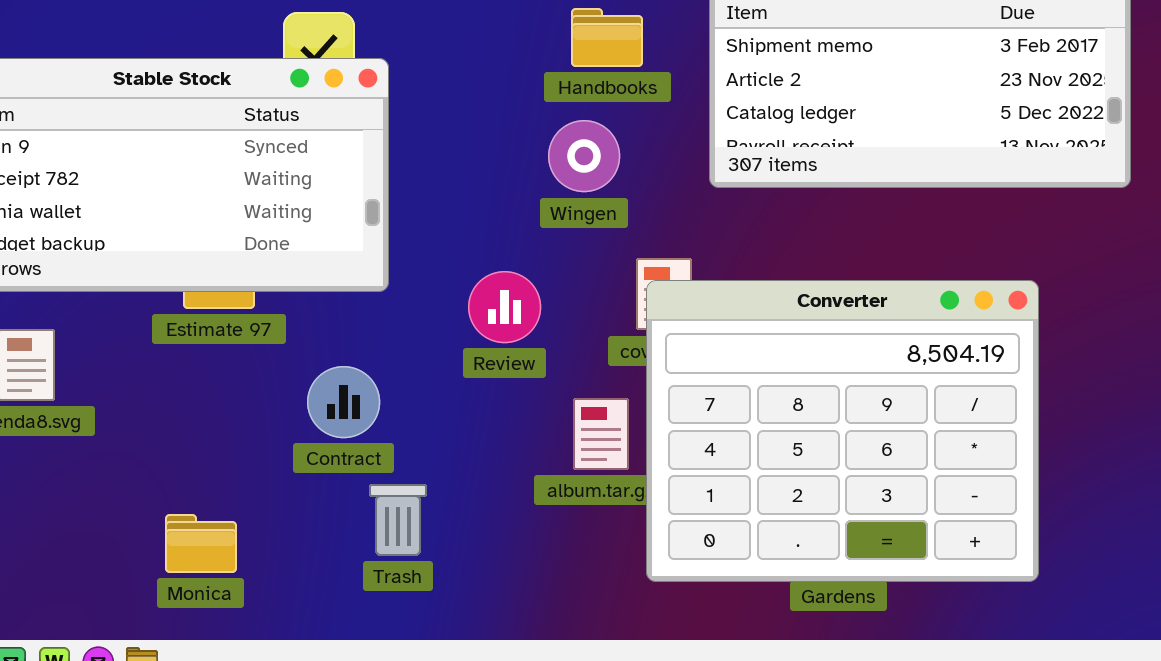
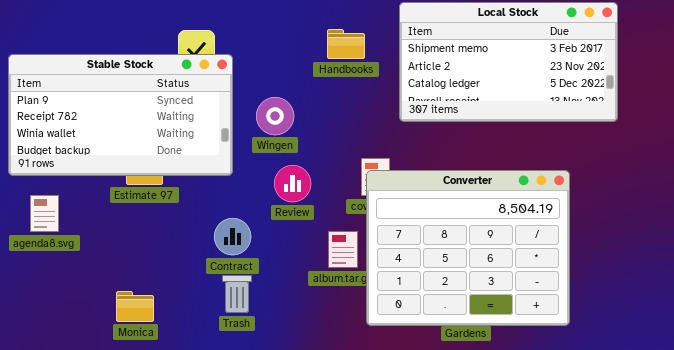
Wingen: [548,120,620,192] -> [256,97,294,135], moved
Contract: [307,366,380,438] -> [214,218,251,255], moved

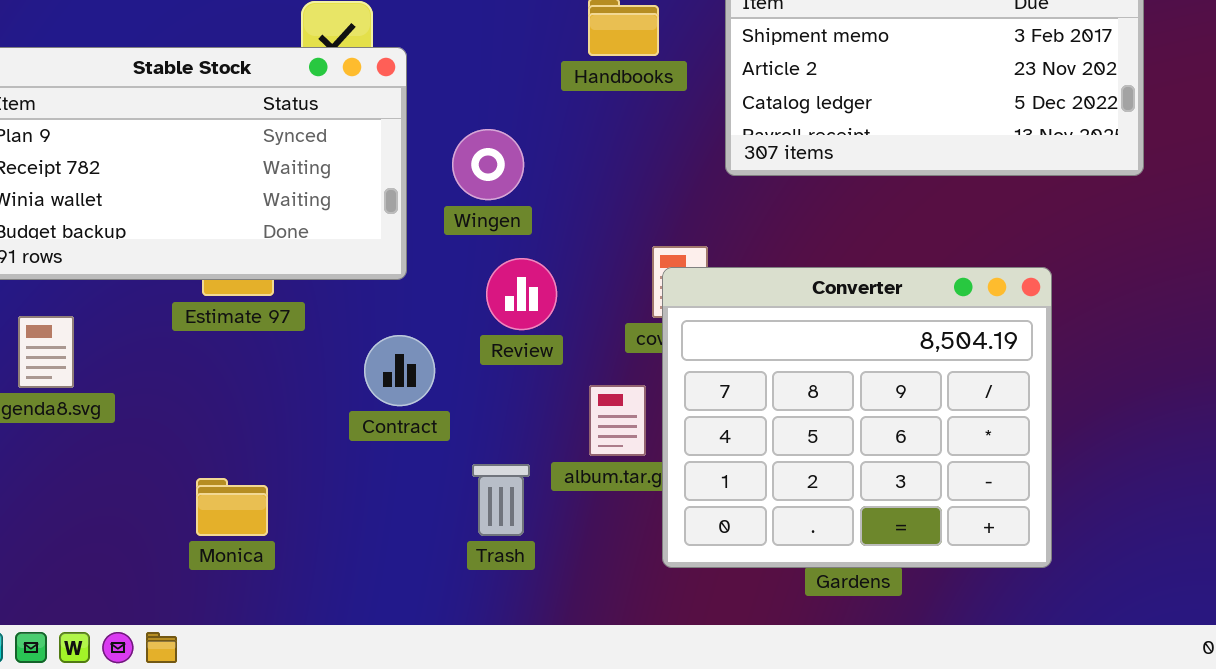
Contract: [214,218,251,255] -> [364,335,435,406], moved
Trash: [222,275,252,313] -> [472,464,530,536], moved
Monica: [116,291,154,322] -> [196,478,268,536], moved

